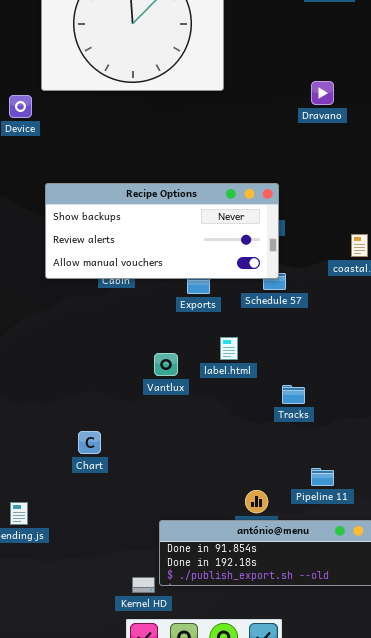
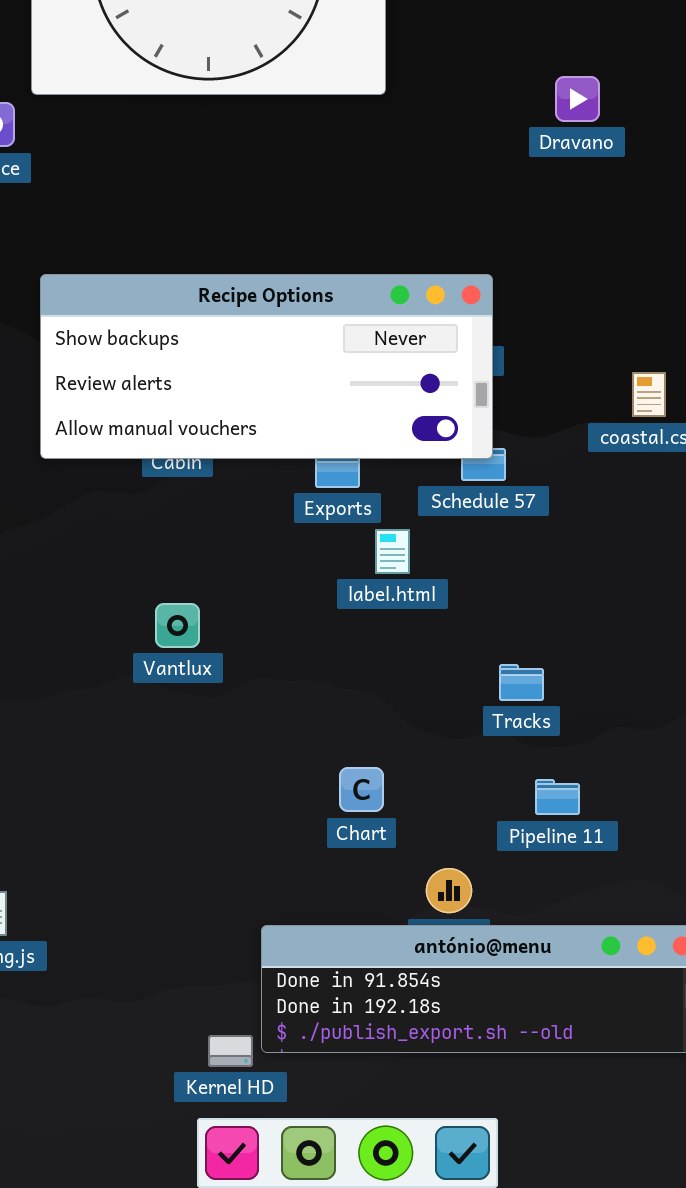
label.html: [220,337,238,360] -> [375,529,410,574], moved
Vantlux: [154,353,178,376] -> [155,603,200,648], moved
Chart: [78,431,101,454] -> [339,767,384,812], moved
Pipeline 11: [311,468,334,486] -> [535,779,580,815], moved

